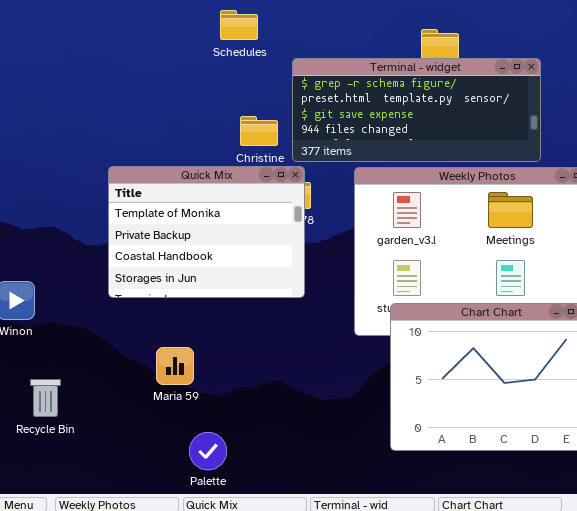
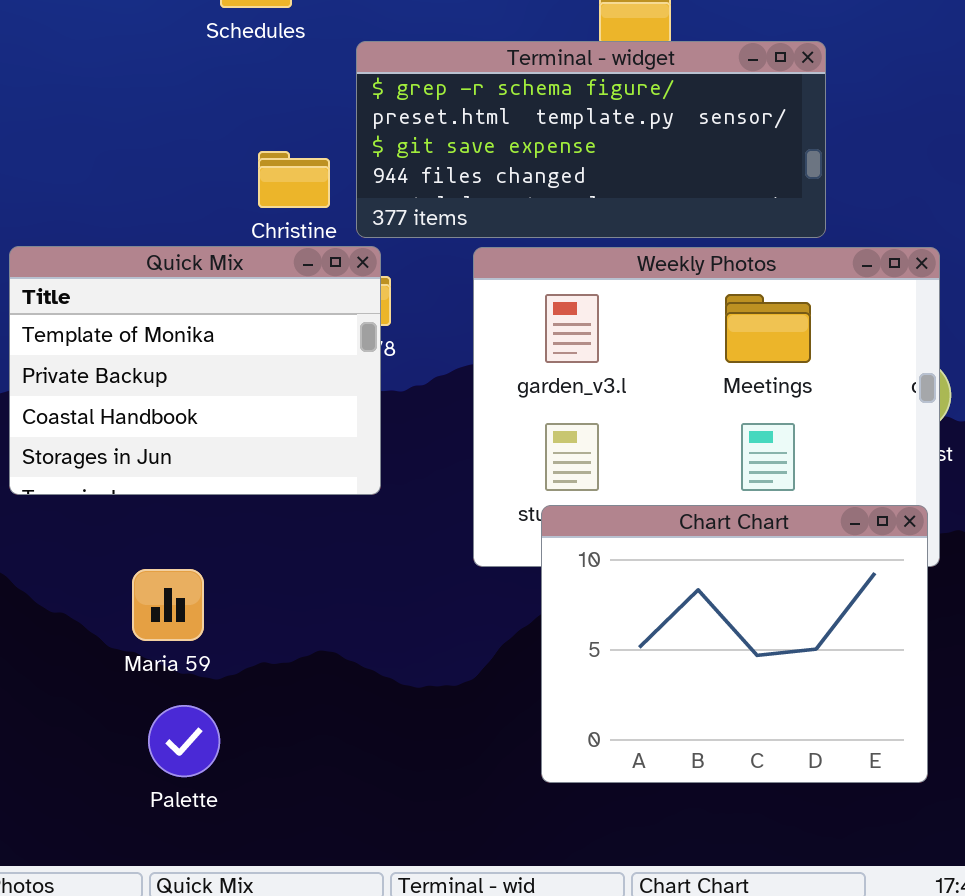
Maria 59: [156,347,194,385] -> [132,569,204,641], moved
Palette: [189,432,227,470] -> [148,705,220,777], moved

